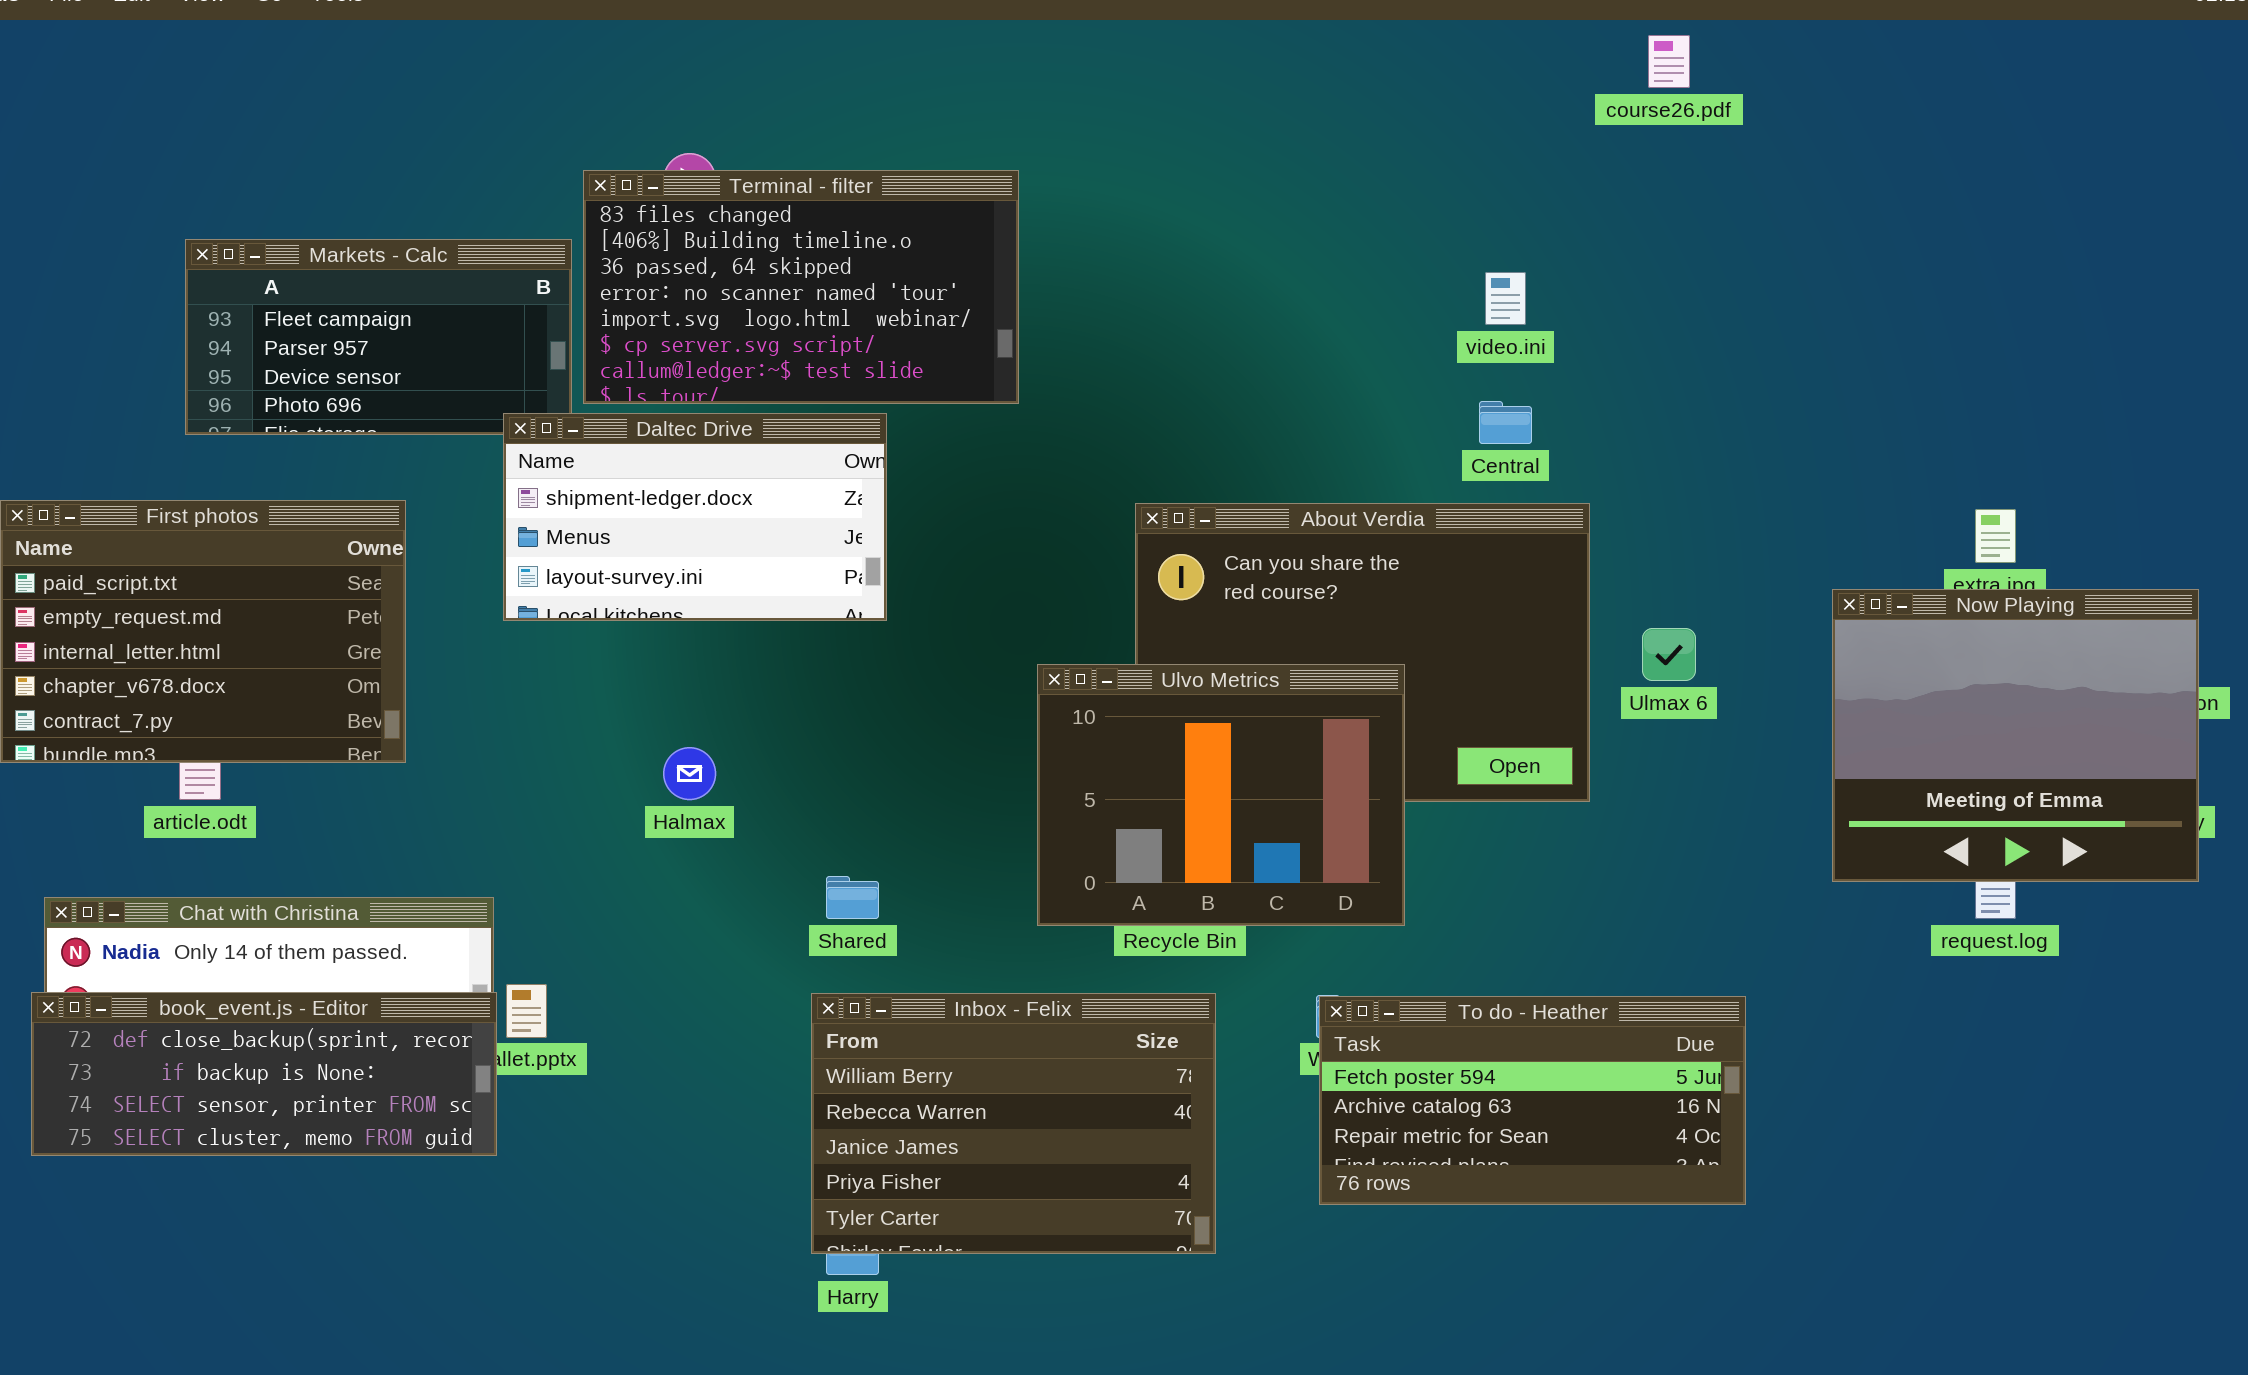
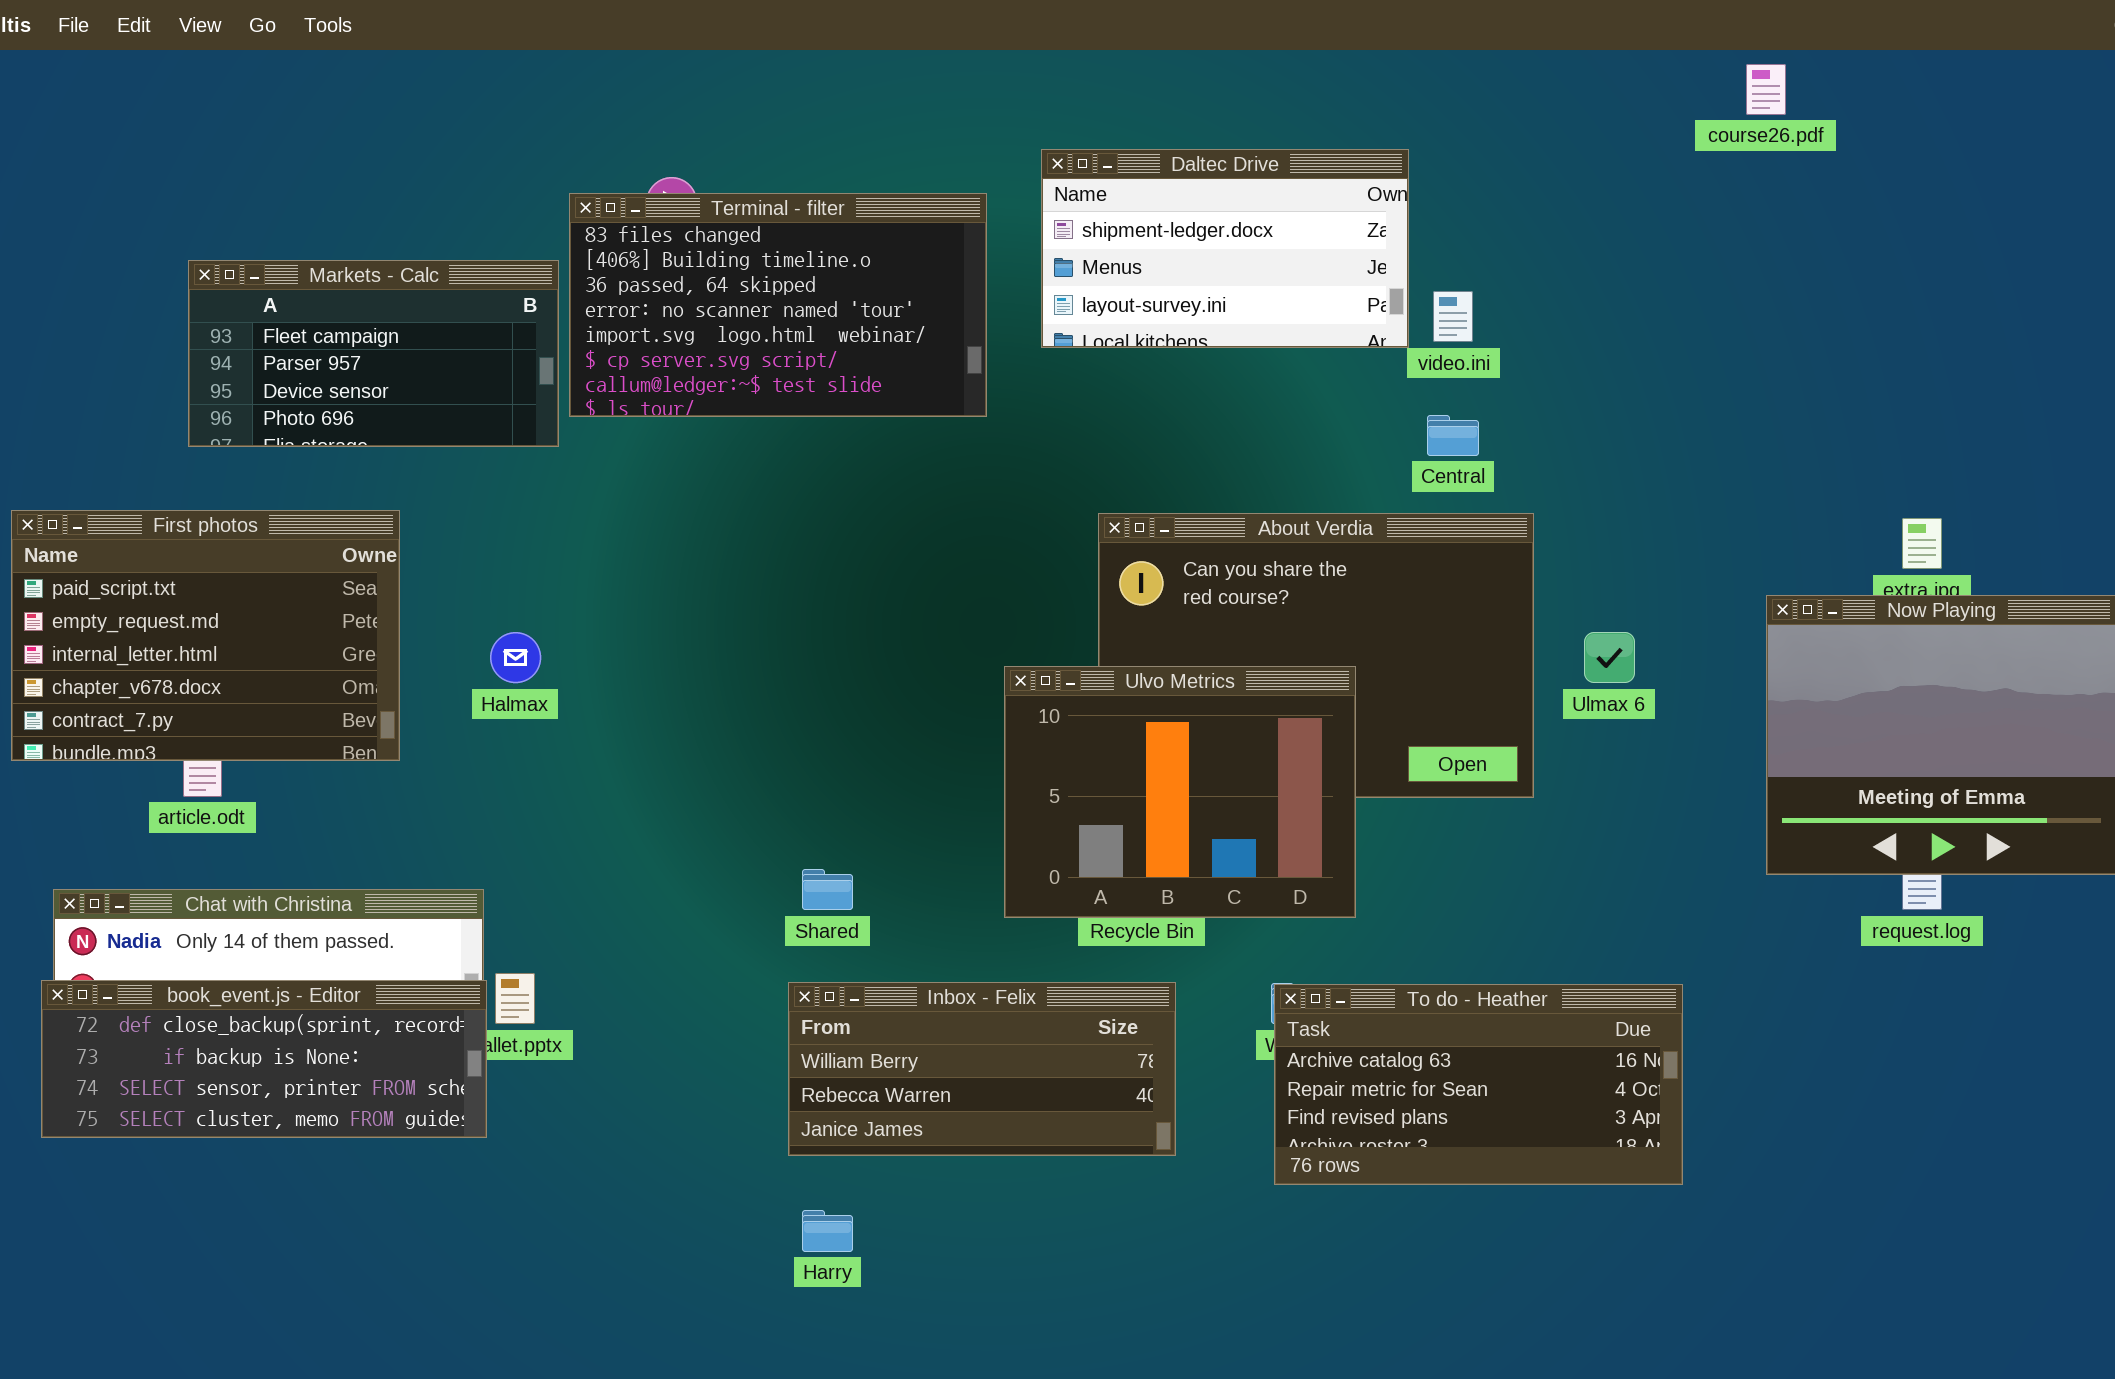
course26.pdf: [1648,35,1690,88] -> [1746,64,1786,115], moved
Daltec Drive: [503,413,887,621] -> [1041,149,1409,348], moved
Halmax: [663,747,716,800] -> [490,632,541,683], moved
Inbox - Felix: [811,993,1216,1254] -> [788,982,1176,1156], resized
To do - Heather: [1319,996,1746,1205] -> [1274,984,1683,1185], scrolled down 1 row

